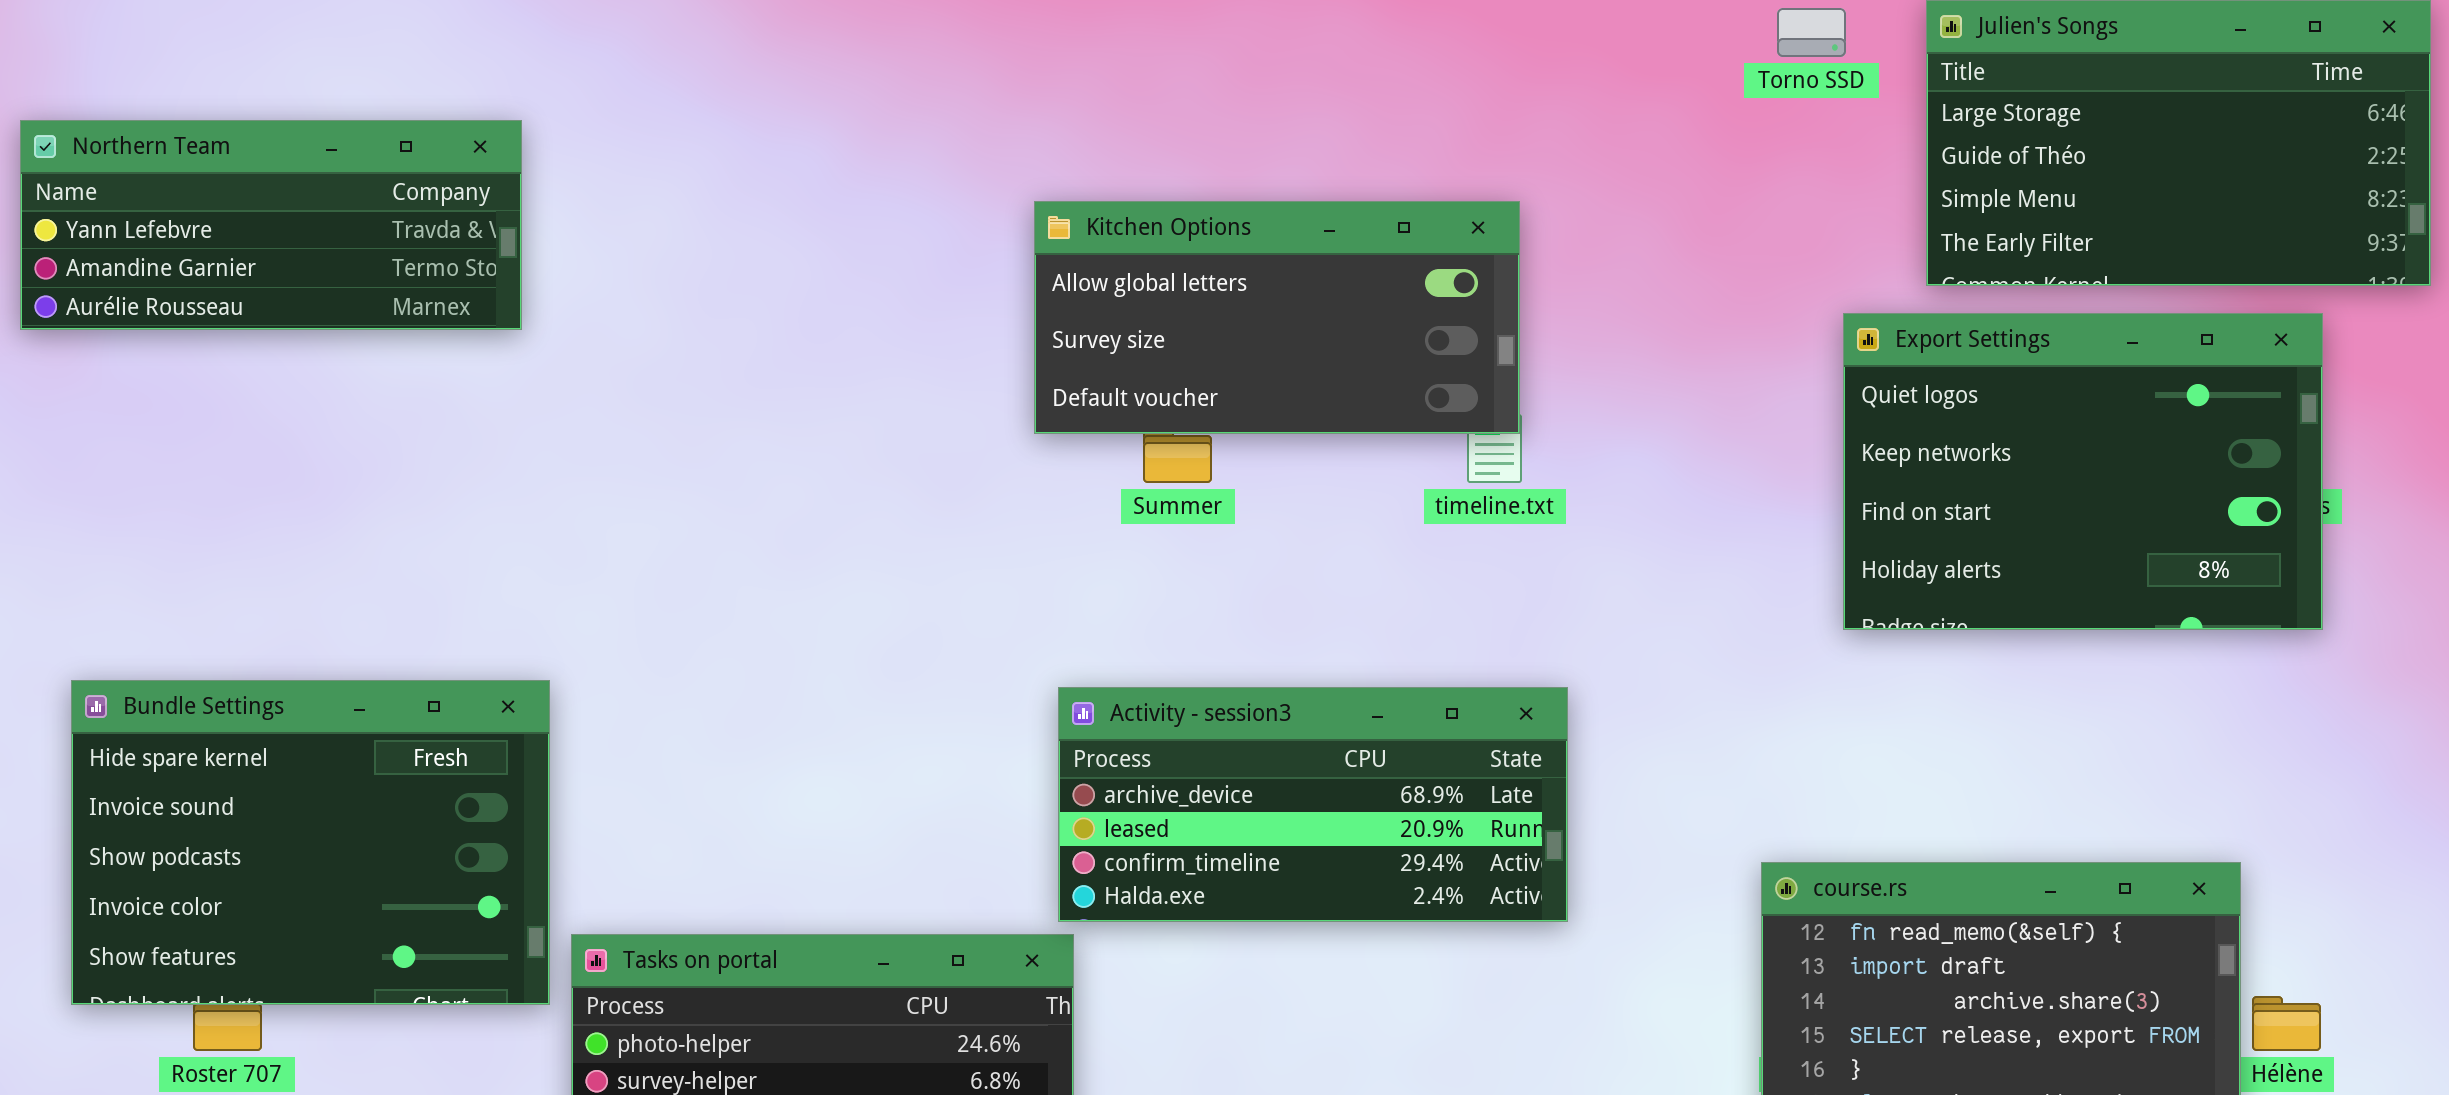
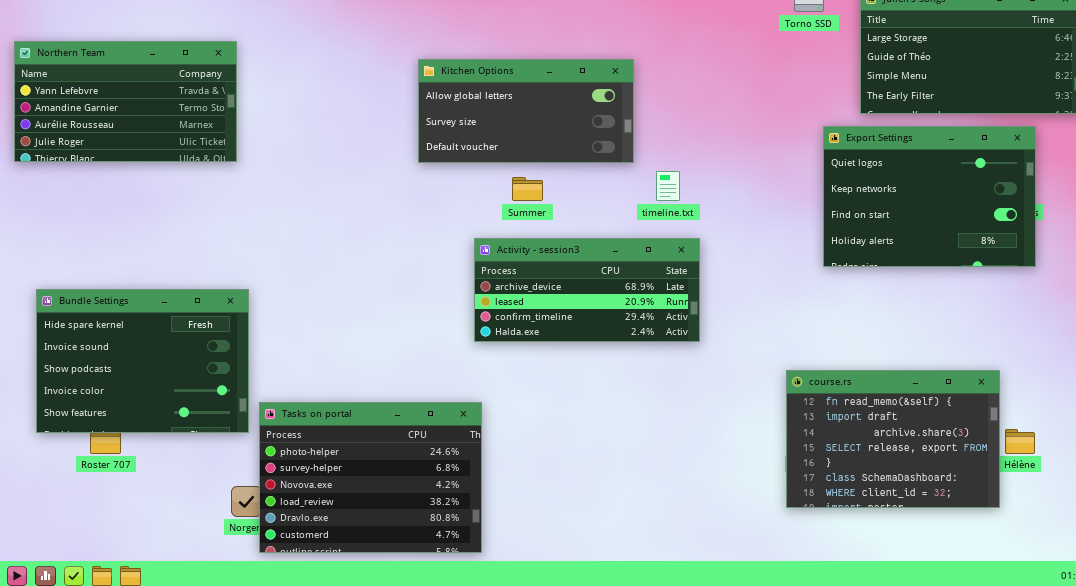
Northern Team: [20,120,522,330] -> [14,41,237,162], resized
Kitchen Options: [1034,201,1520,434] -> [418,59,634,163], moved
Activity - session3: [1058,687,1568,922] -> [474,238,700,342], moved

